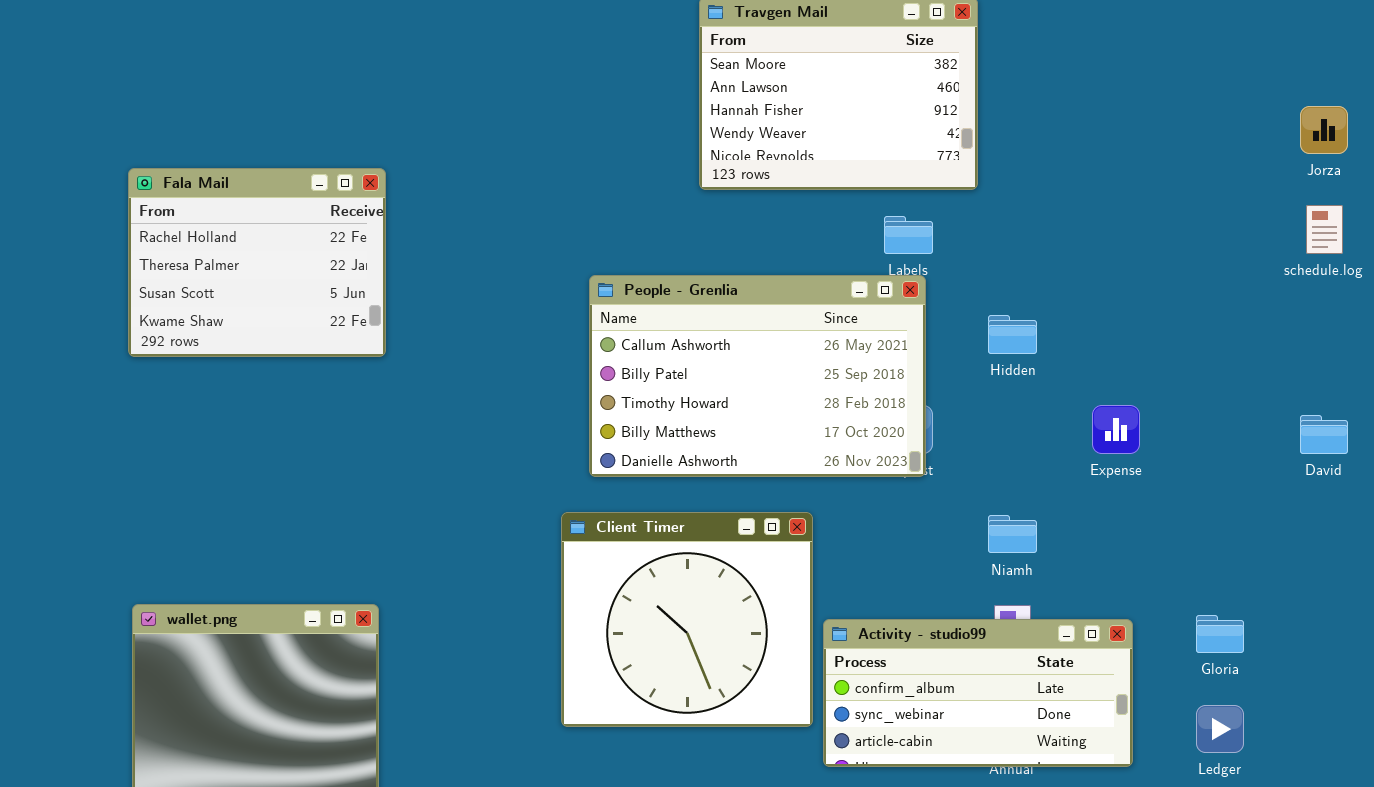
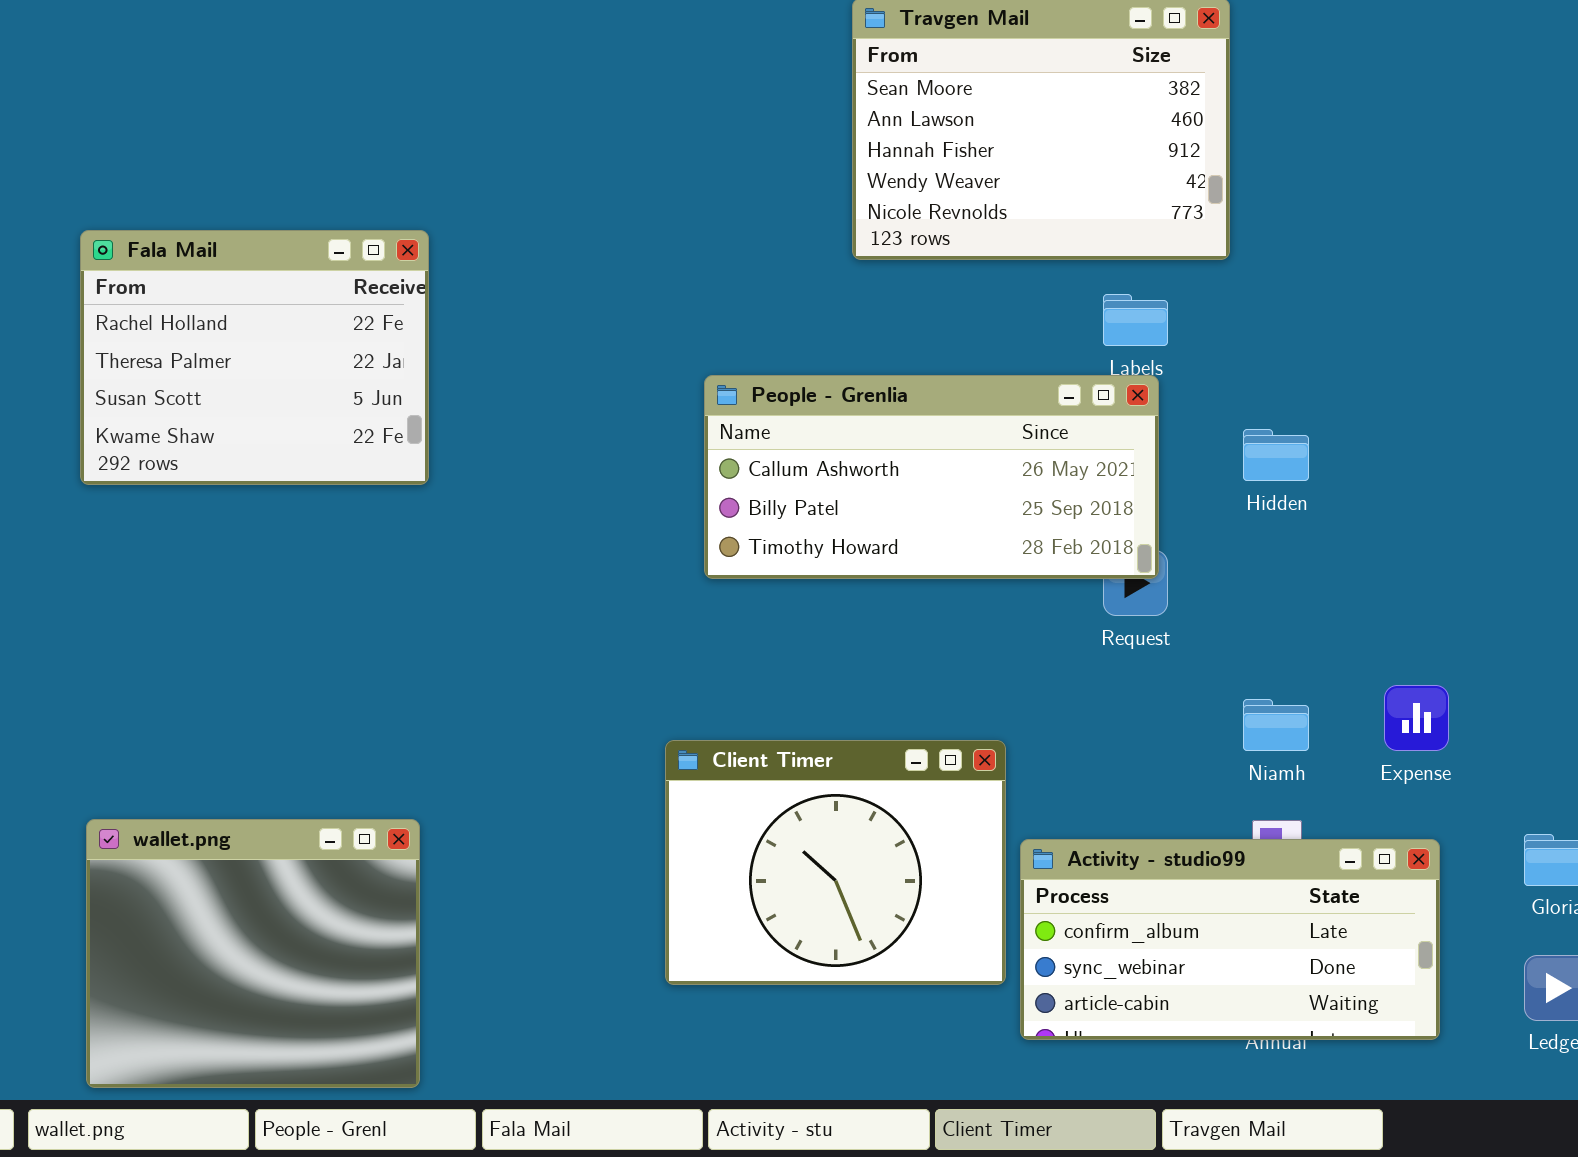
People - Grenlia: [589,275,926,477] -> [704,375,1159,579], resized
Expense: [1092,405,1140,454] -> [1384,685,1449,751], moved
Client Timer: [561,512,813,727] -> [665,740,1006,985], resized

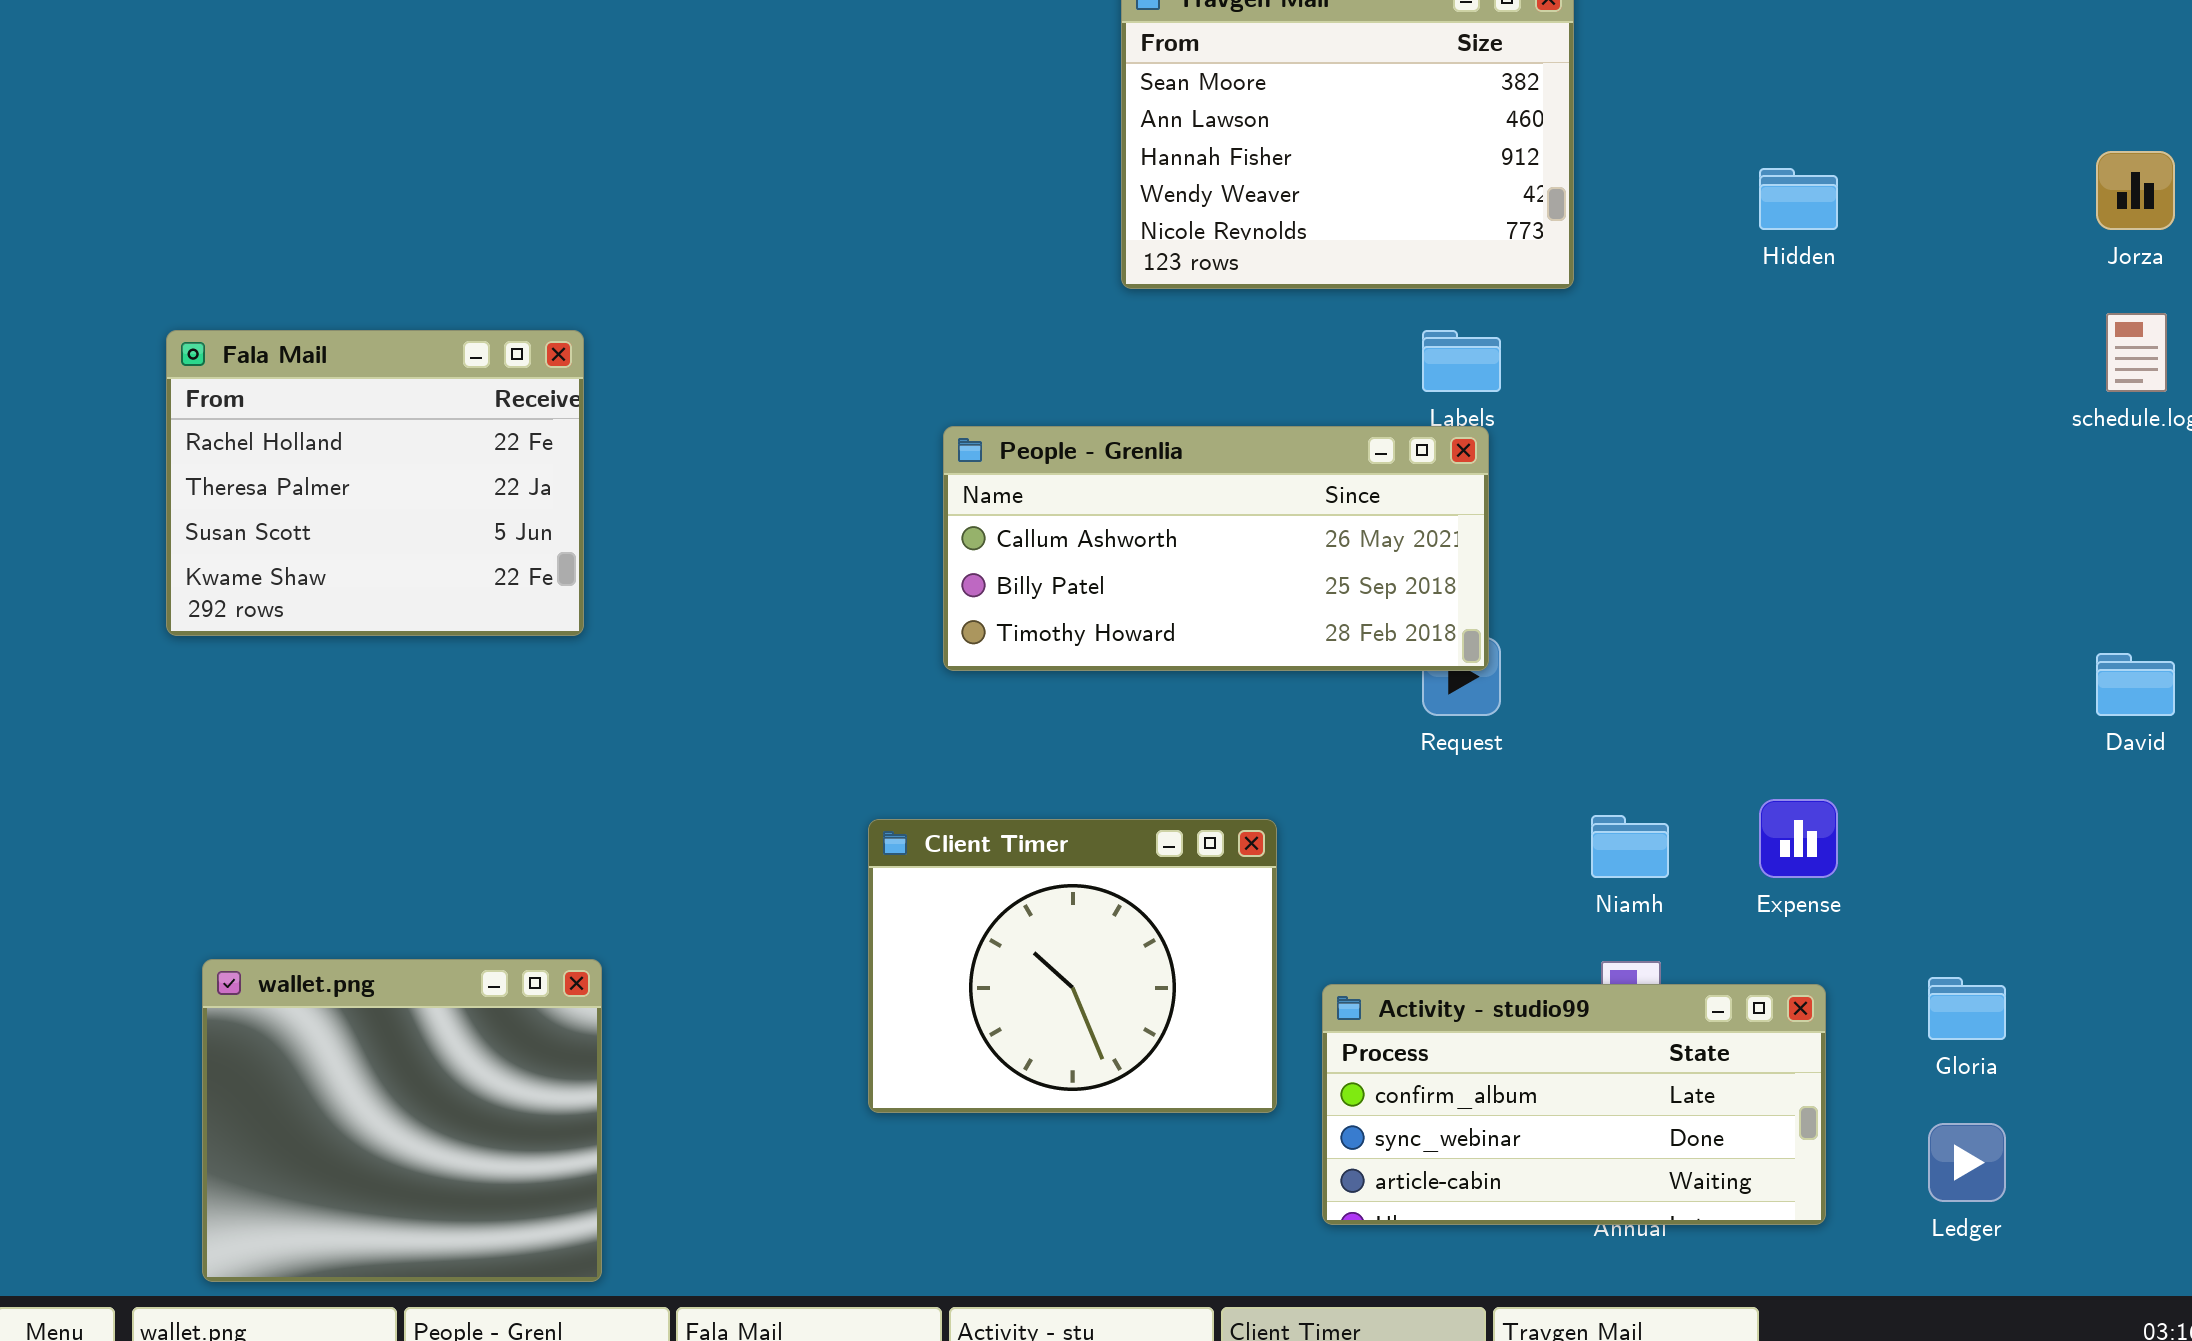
Fala Mail: [80,230,429,485] -> [166,330,584,636], moved
Hidden: [1243,429,1309,481] -> [1759,168,1838,230], moved
Client Timer: [665,740,1006,985] -> [868,819,1277,1113], moved

